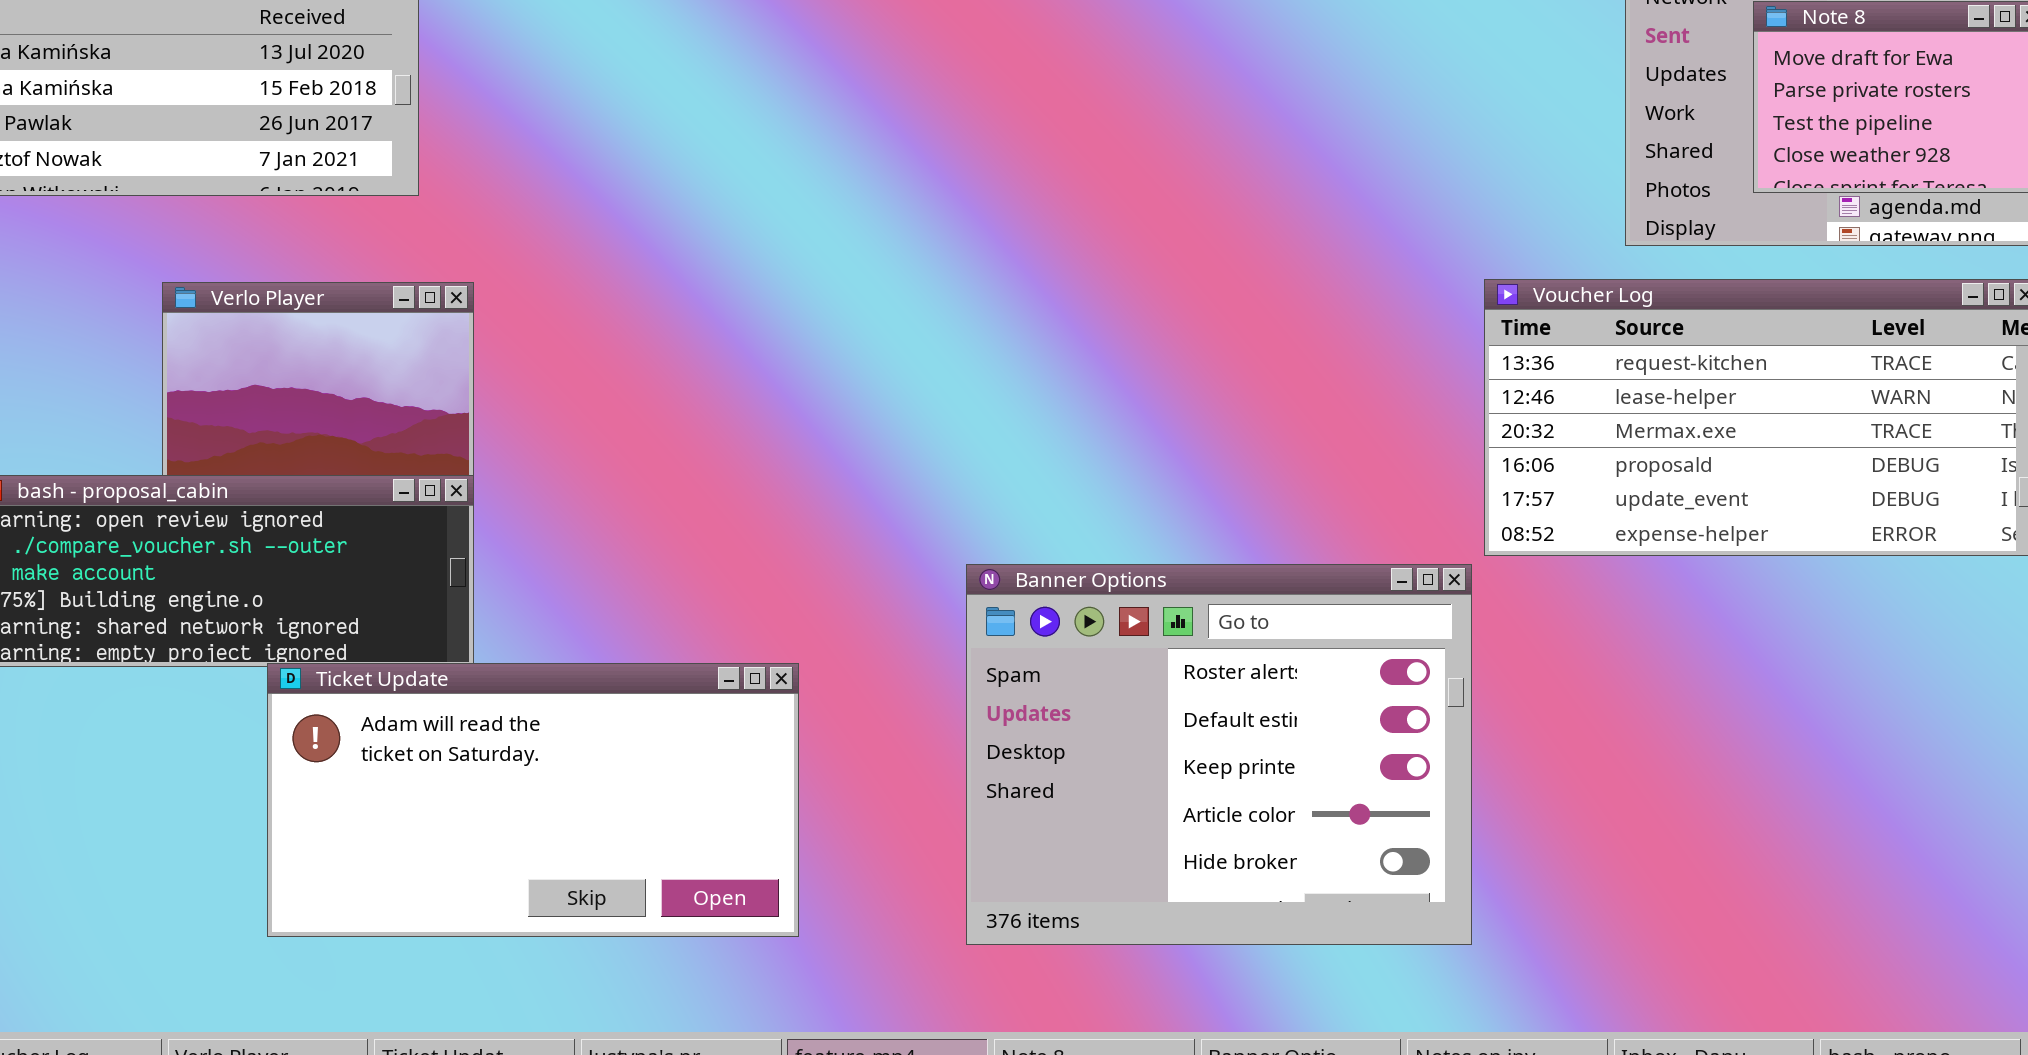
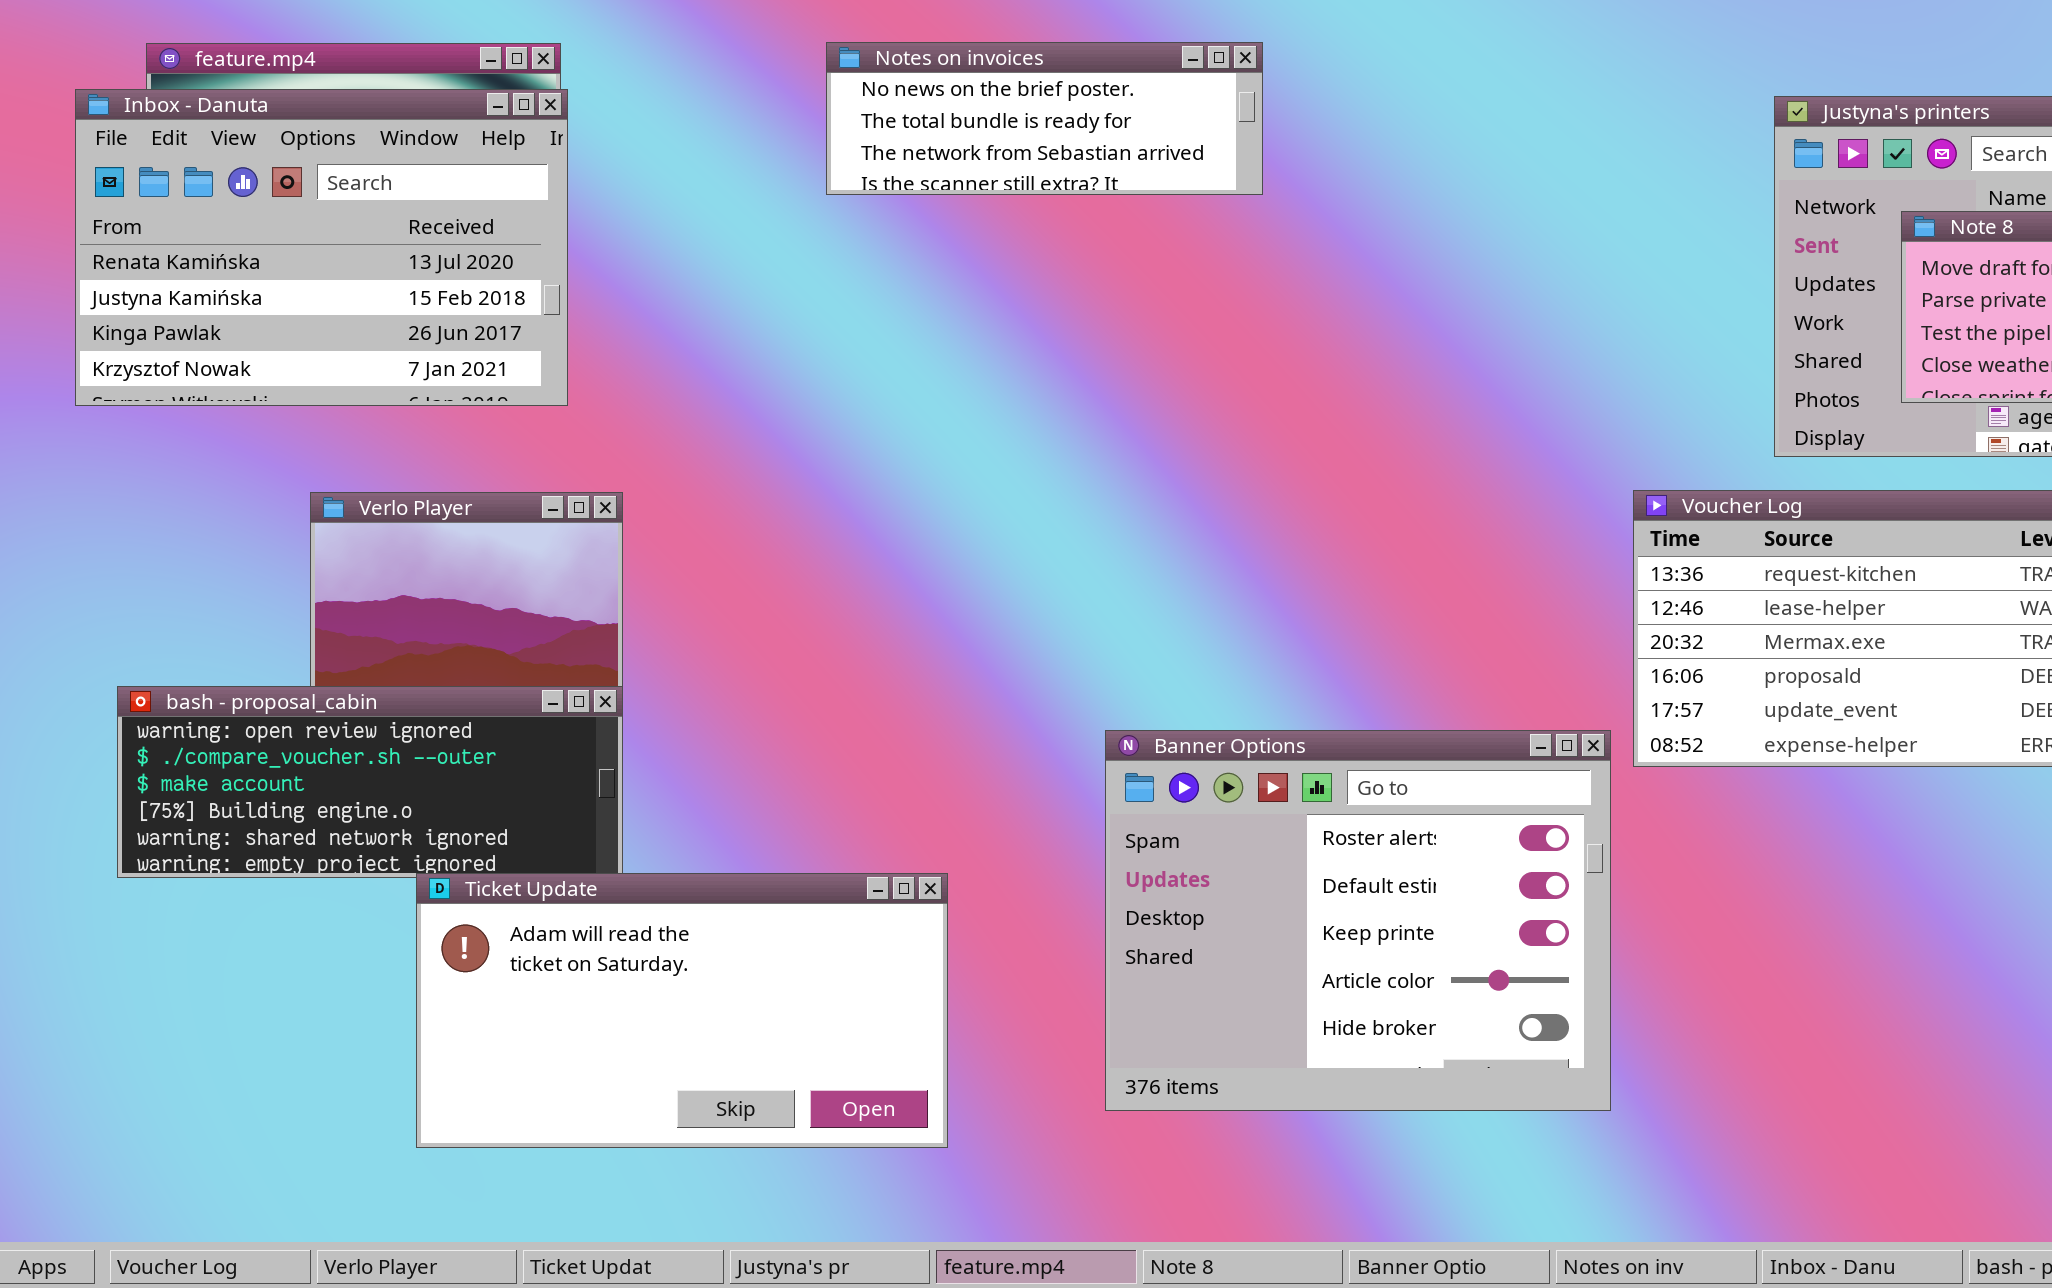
Banner Options: [966,564,1472,945] -> [1105,730,1611,1111], moved

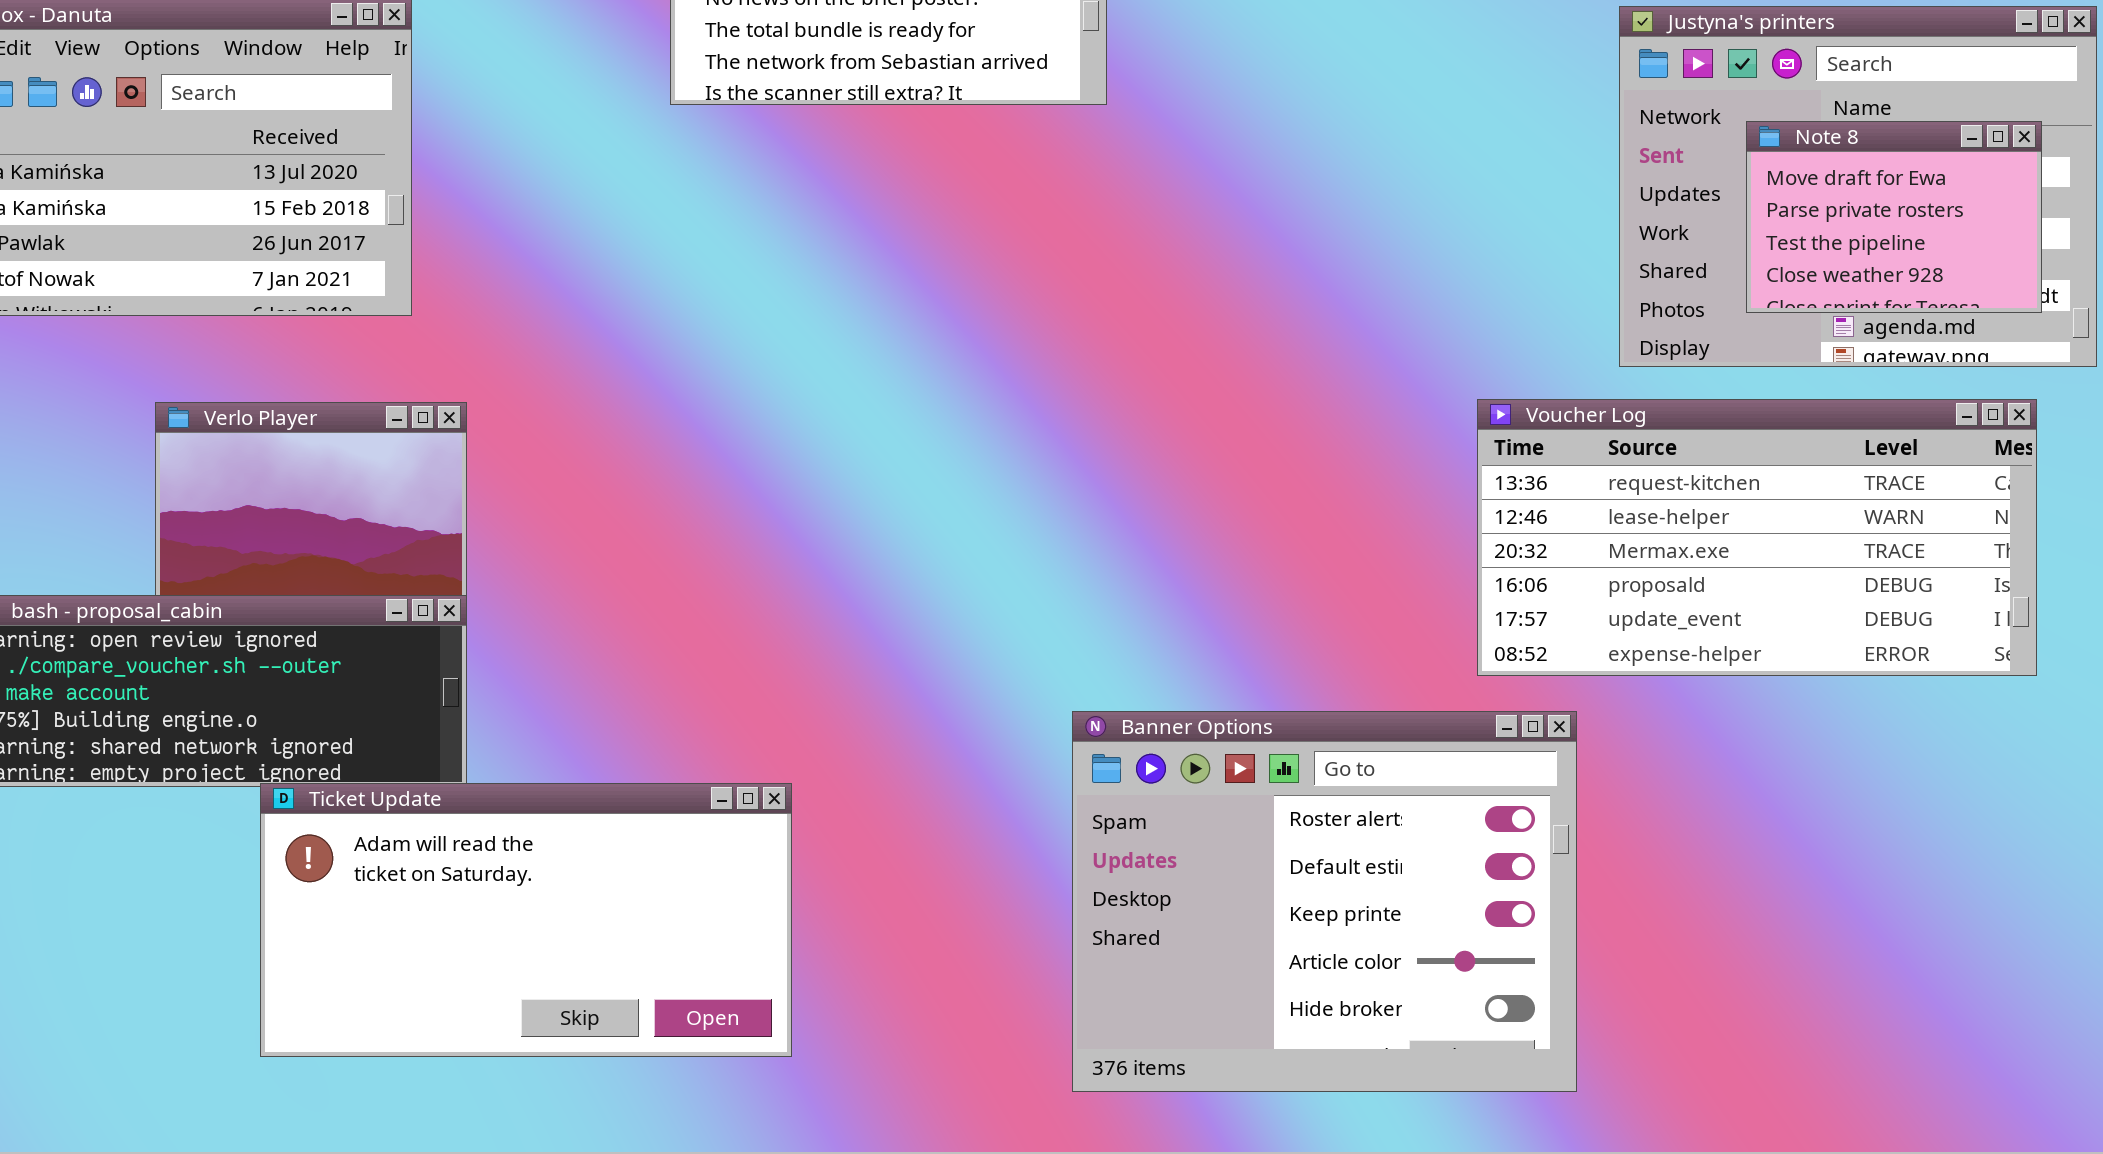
Banner Options: [1105,730,1611,1111] -> [1072,711,1577,1092], moved

